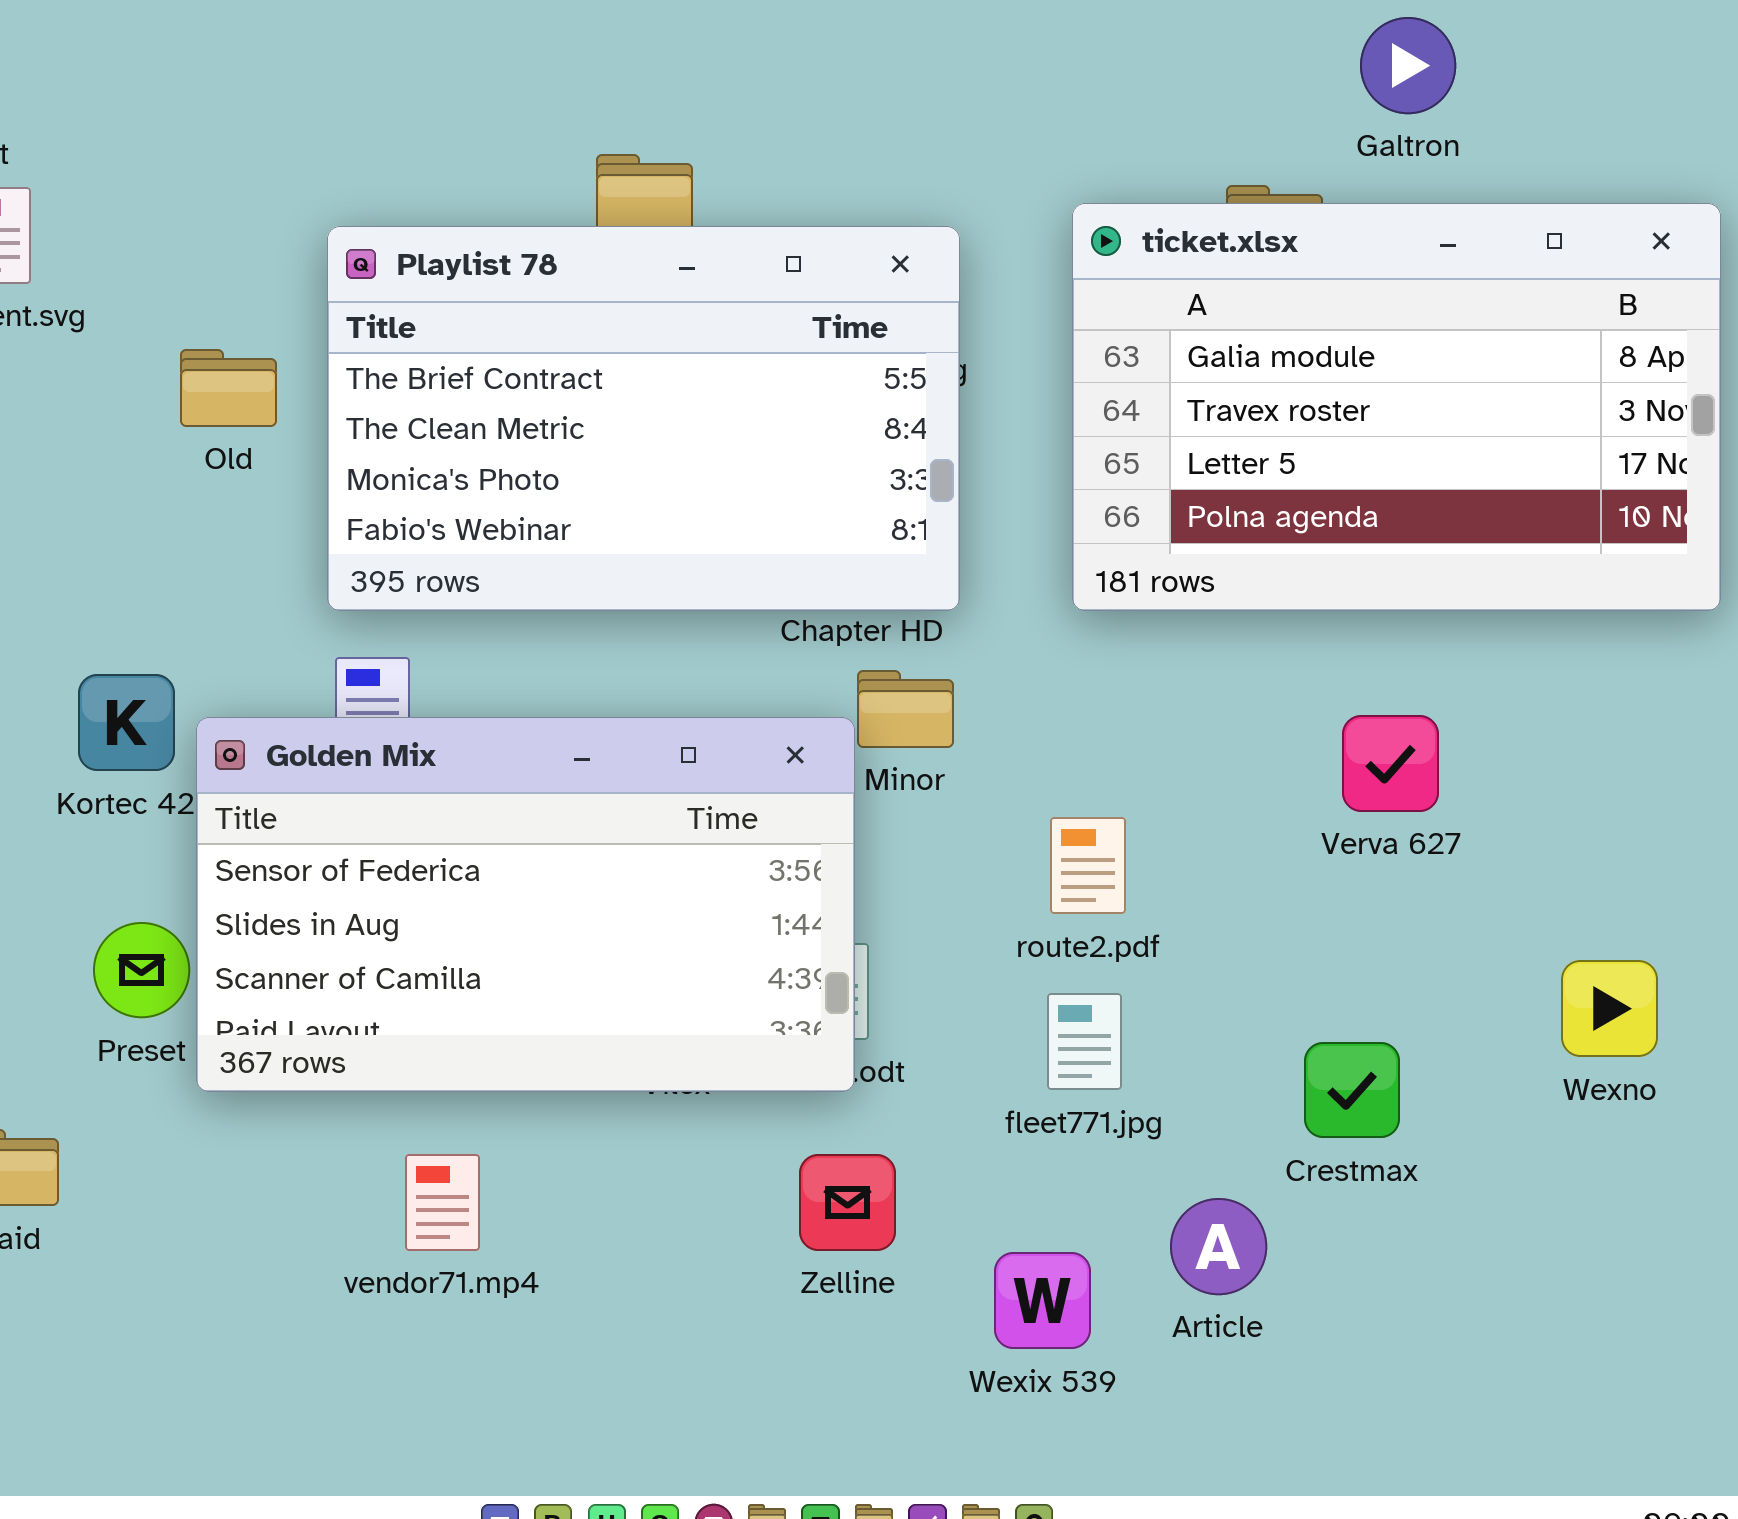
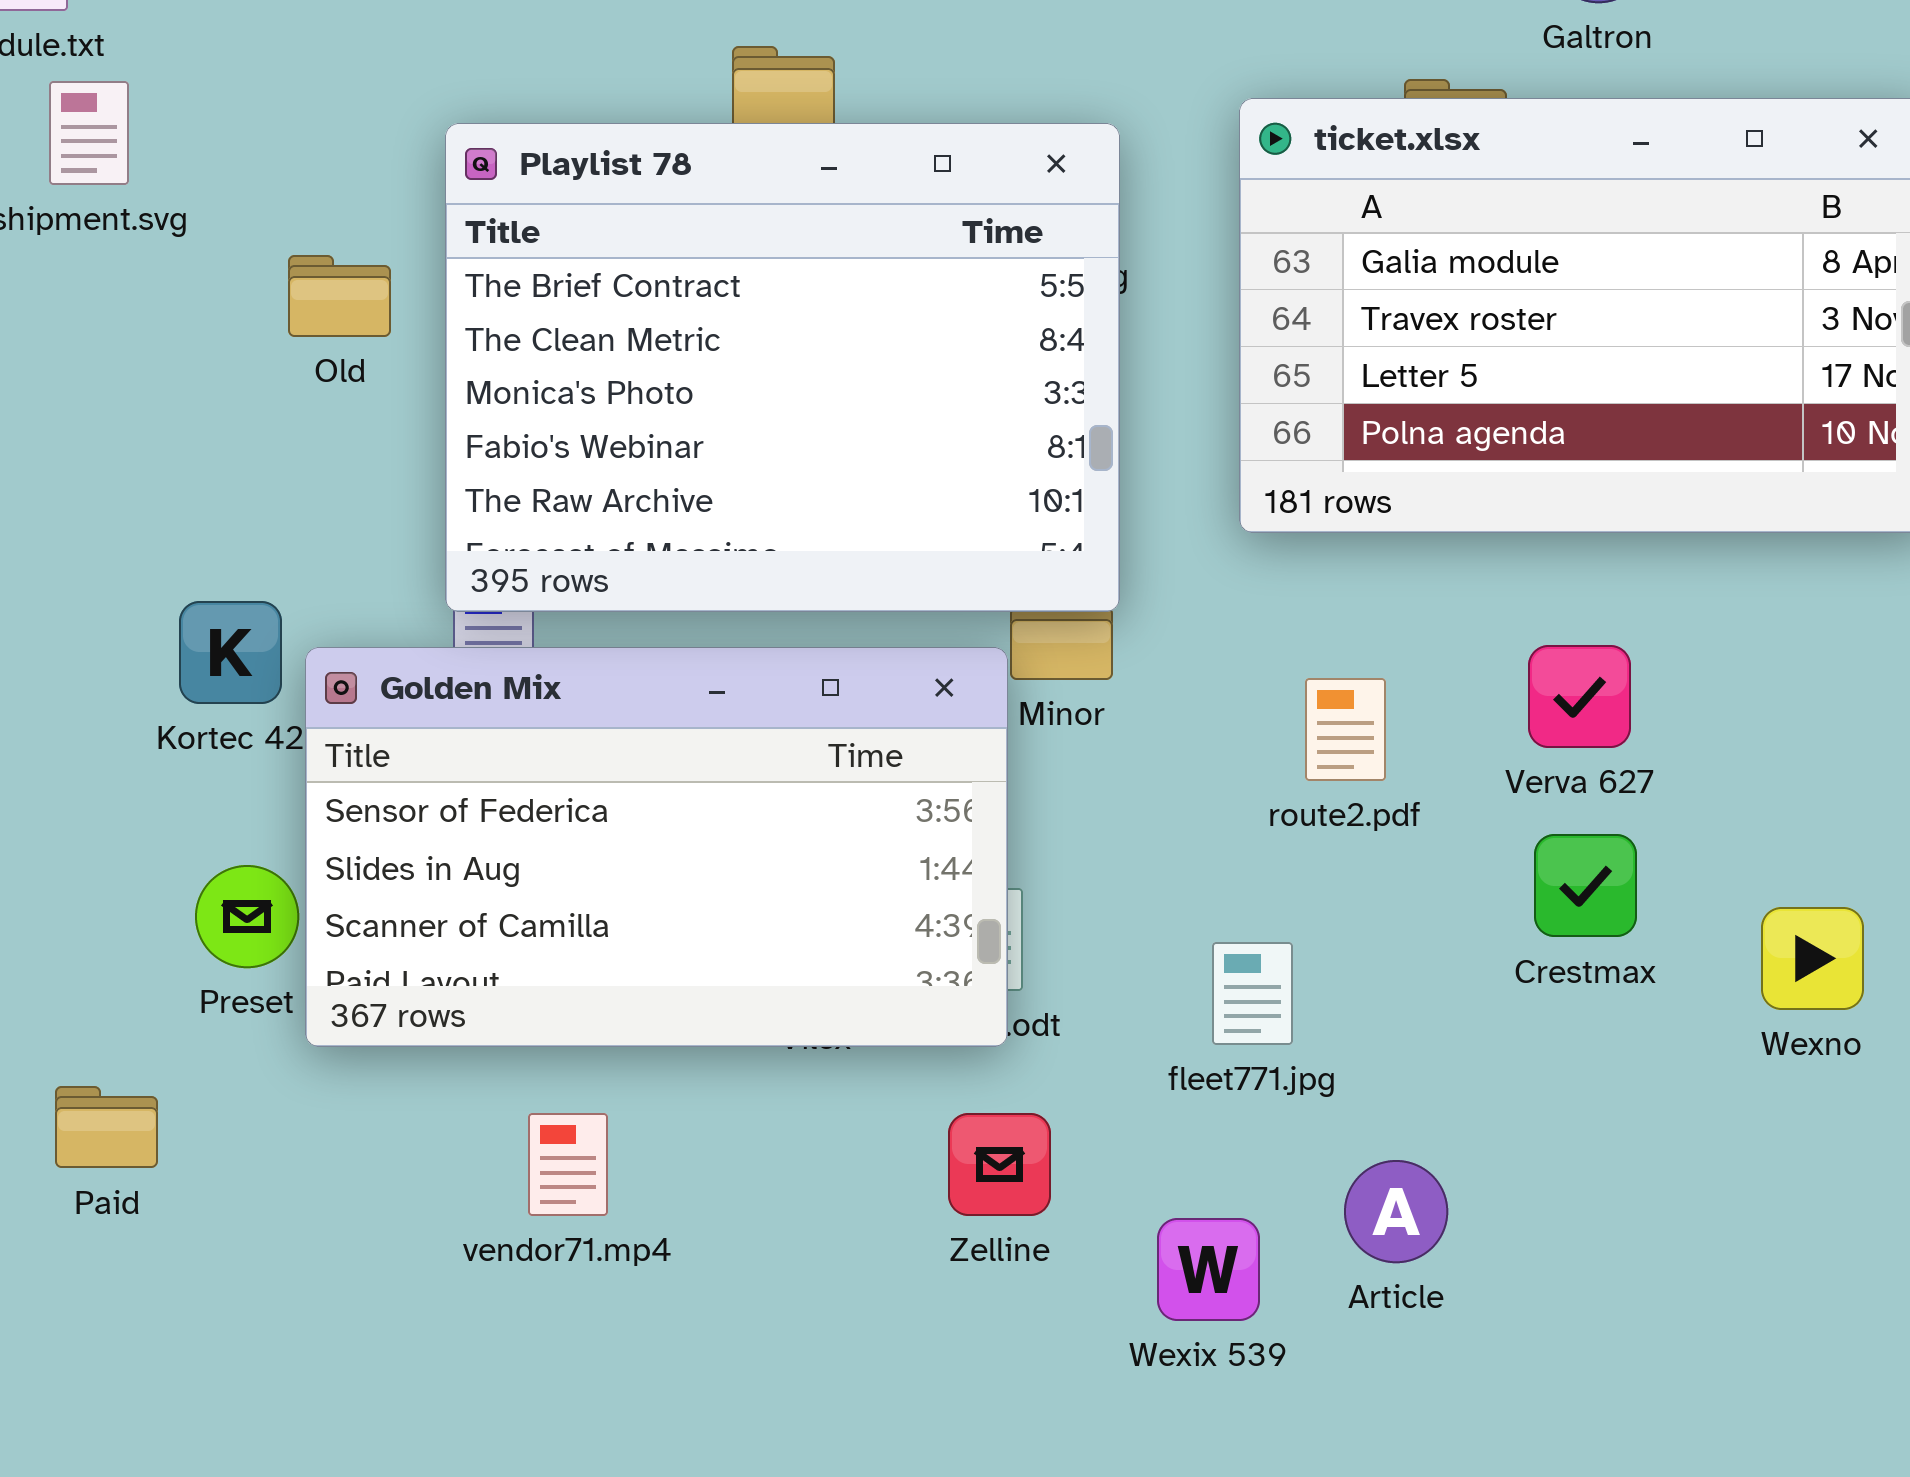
Playlist 78: [327,226,960,611] -> [445,123,1120,612], resized
route2.pdf: [1050,817,1126,914] -> [1305,678,1386,781], moved
Crestmax: [1304,1042,1400,1138] -> [1534,834,1637,937], moved

